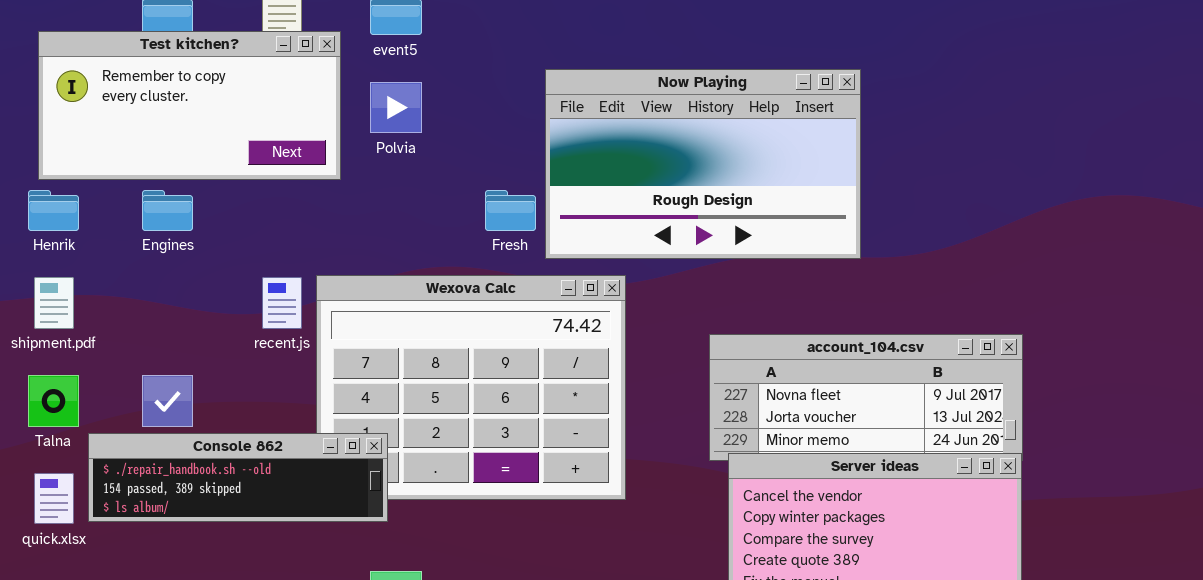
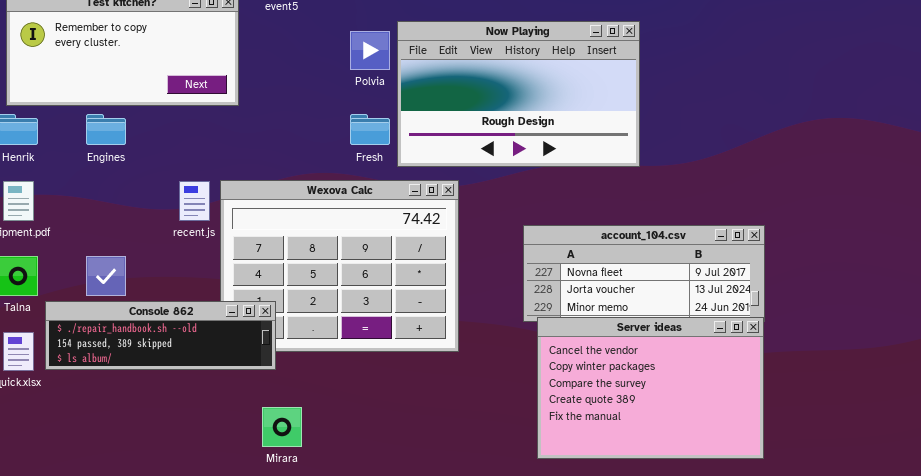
Polvia: [370,82,422,133] -> [350,31,390,70], moved

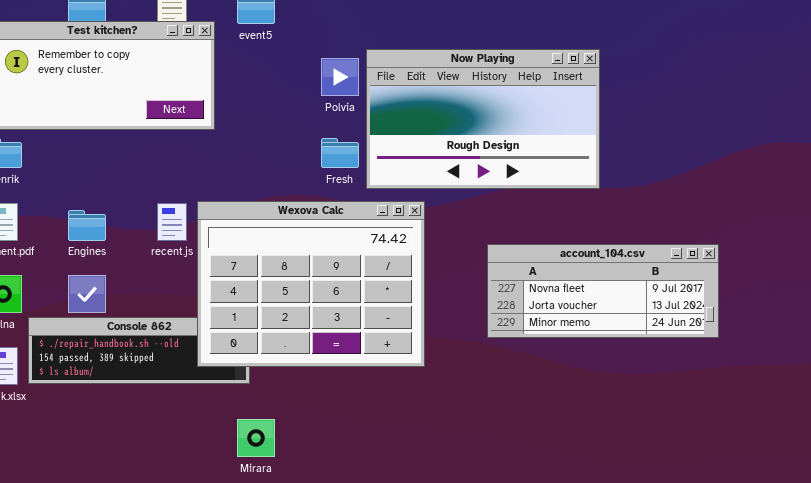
Engines: [86,114,126,145] -> [68,210,106,241], moved
Wexova Calc: [220,180,459,352] -> [197,201,425,367], raised
Server ideas: [537,317,764,459] -> none, closed

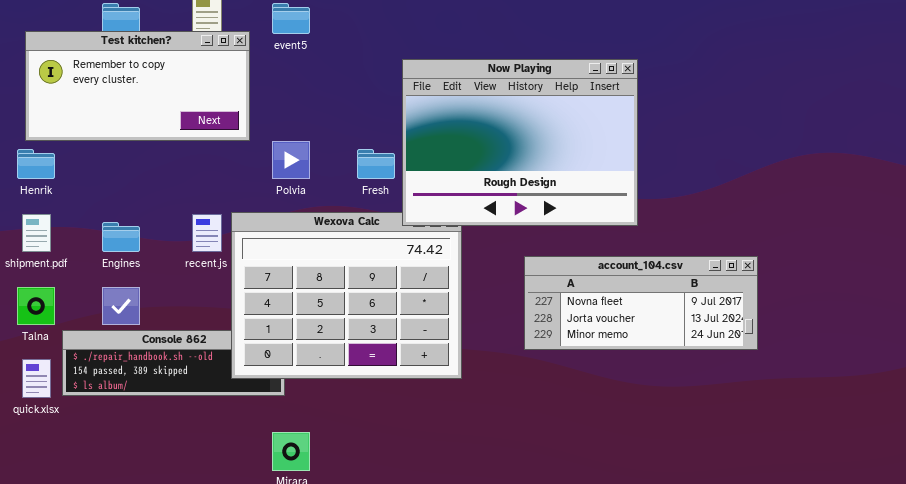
Now Playing: [366,49,600,189] -> [402,59,638,226], resized
Polvia: [321,58,359,96] -> [272,141,310,179], moved

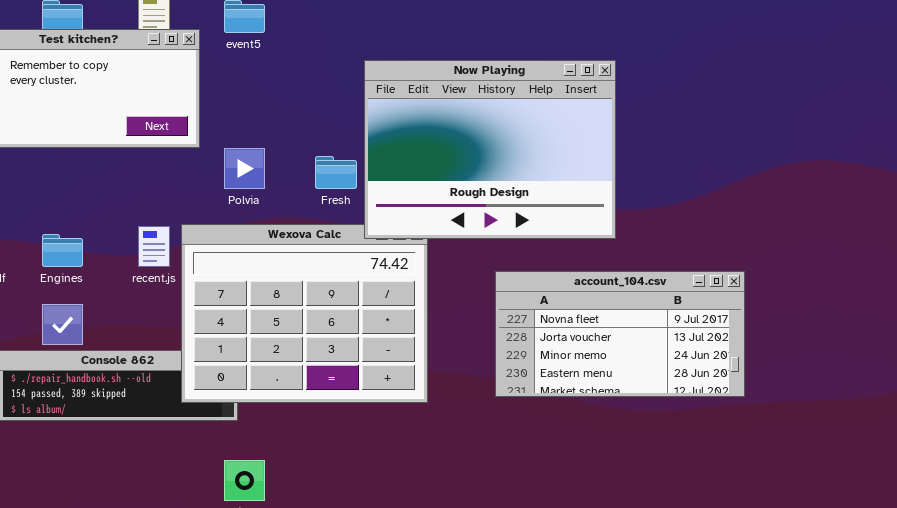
account_104.csv: [524,256,758,350] -> [495,271,745,397], resized

